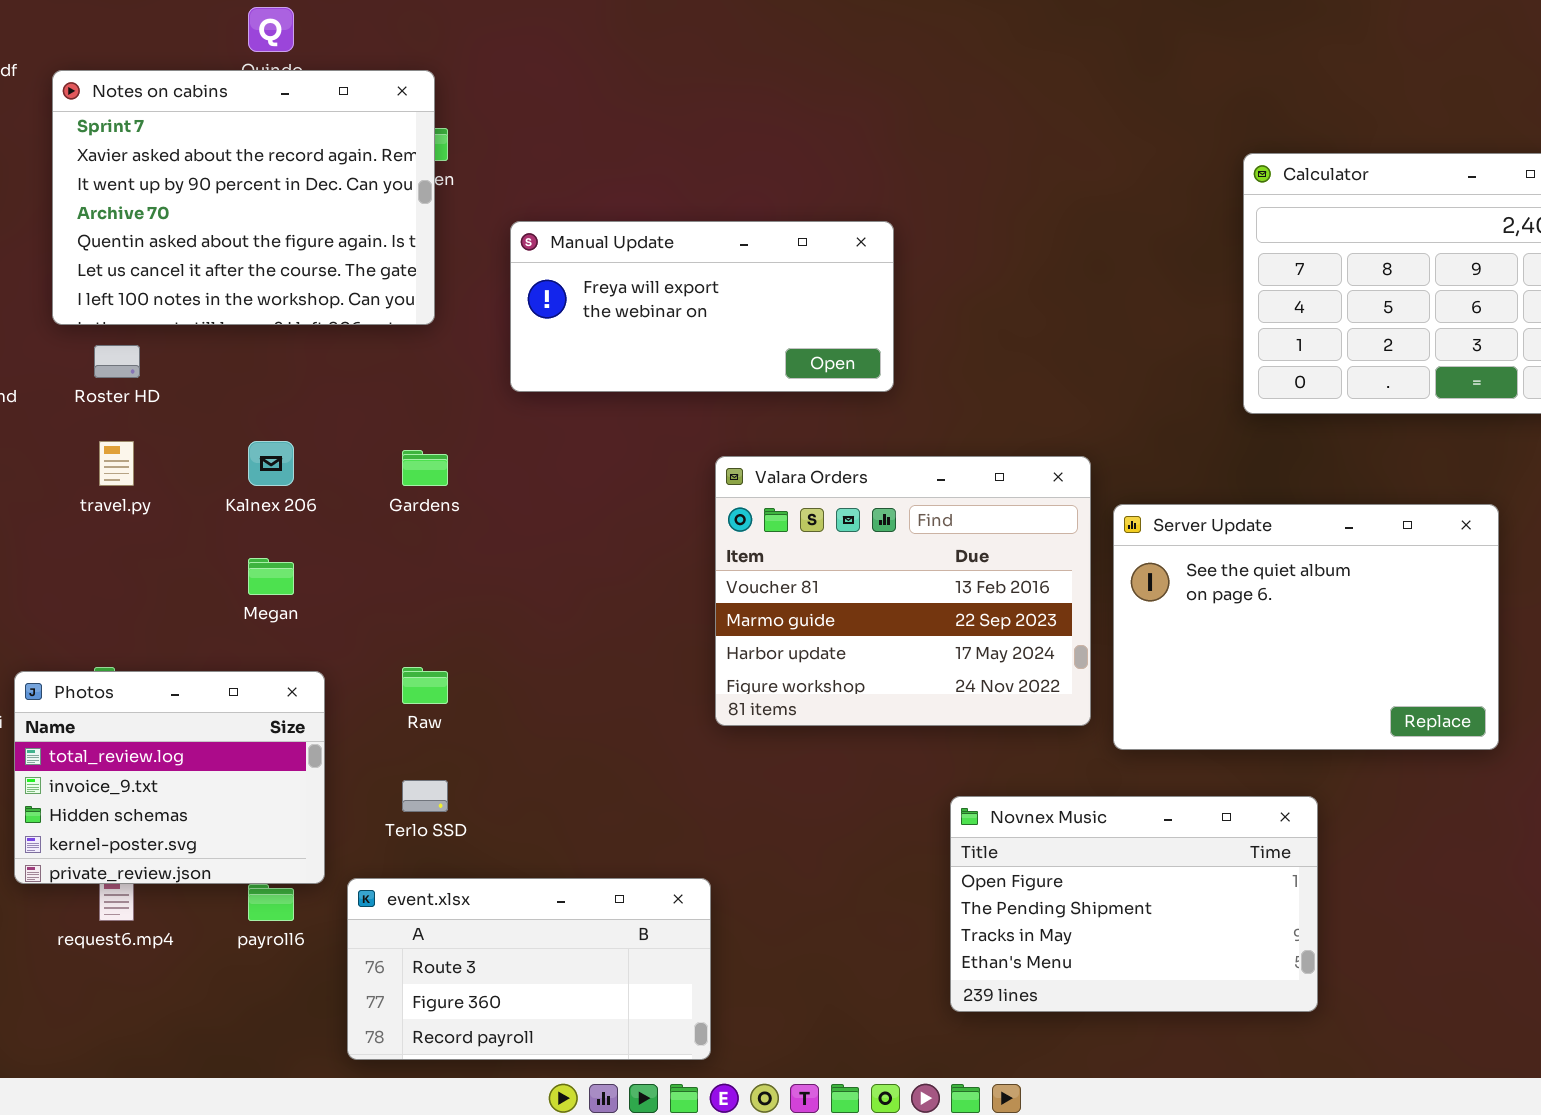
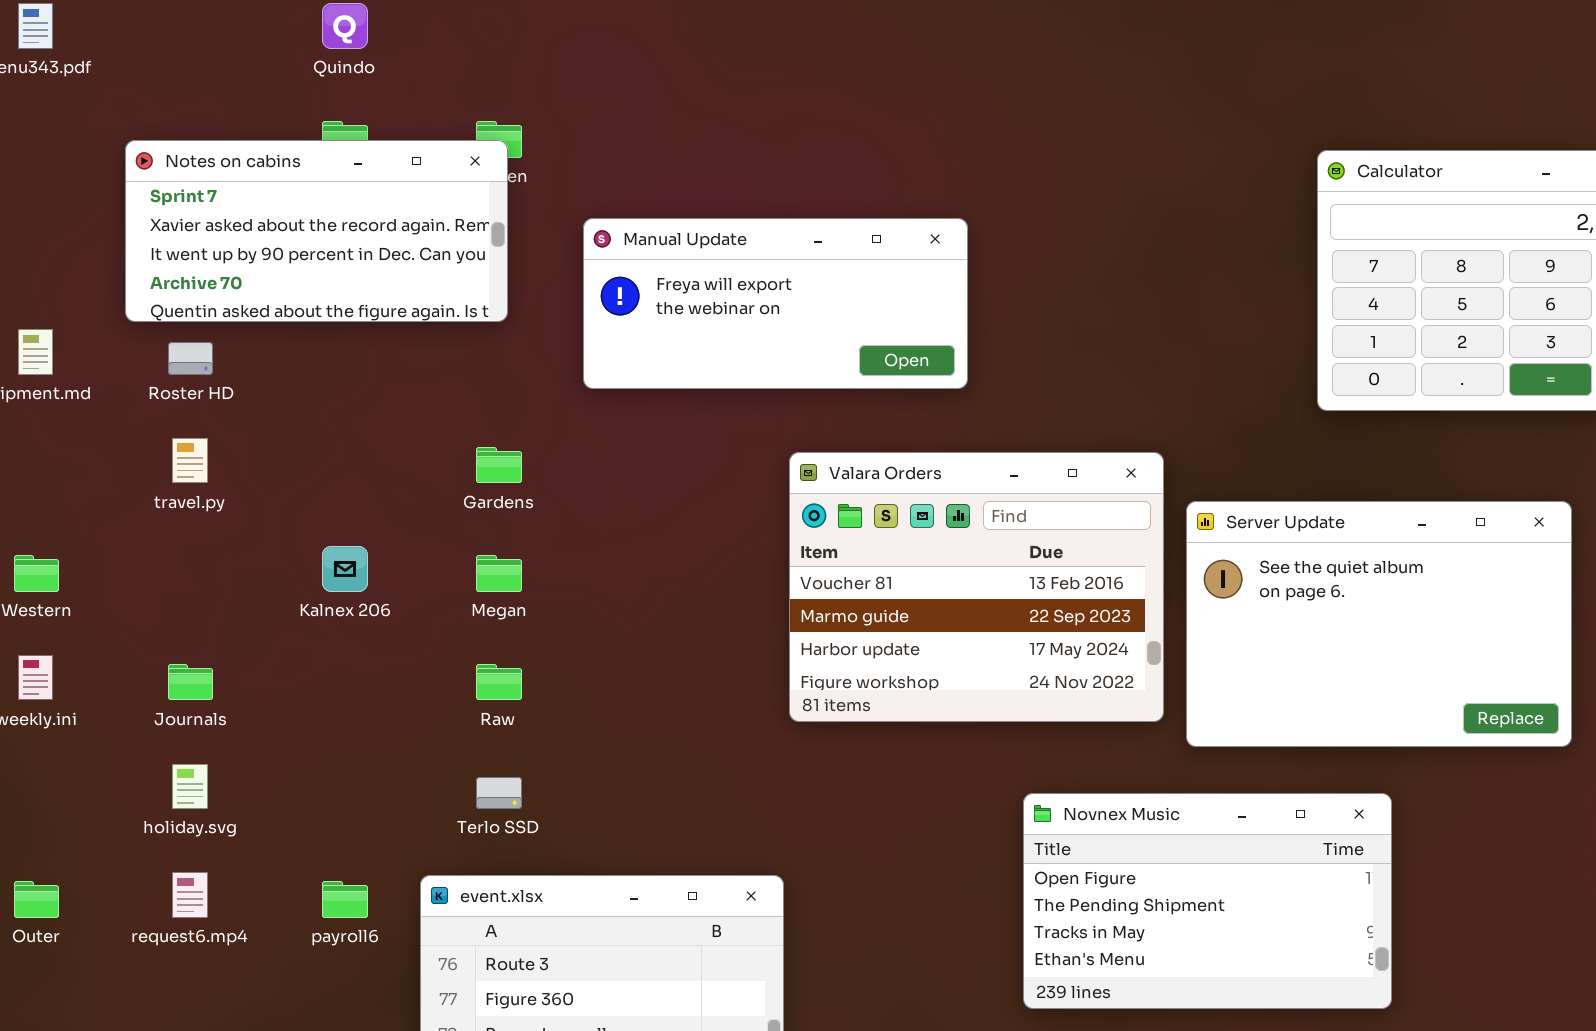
Notes on cabins: [52,70,435,325] -> [125,140,508,322], resized
Kalnex 206: [248,441,294,486] -> [322,546,368,592], moved
Megan: [248,558,294,595] -> [476,555,522,592], moved
Photos: [14,671,325,884] -> none, closed

